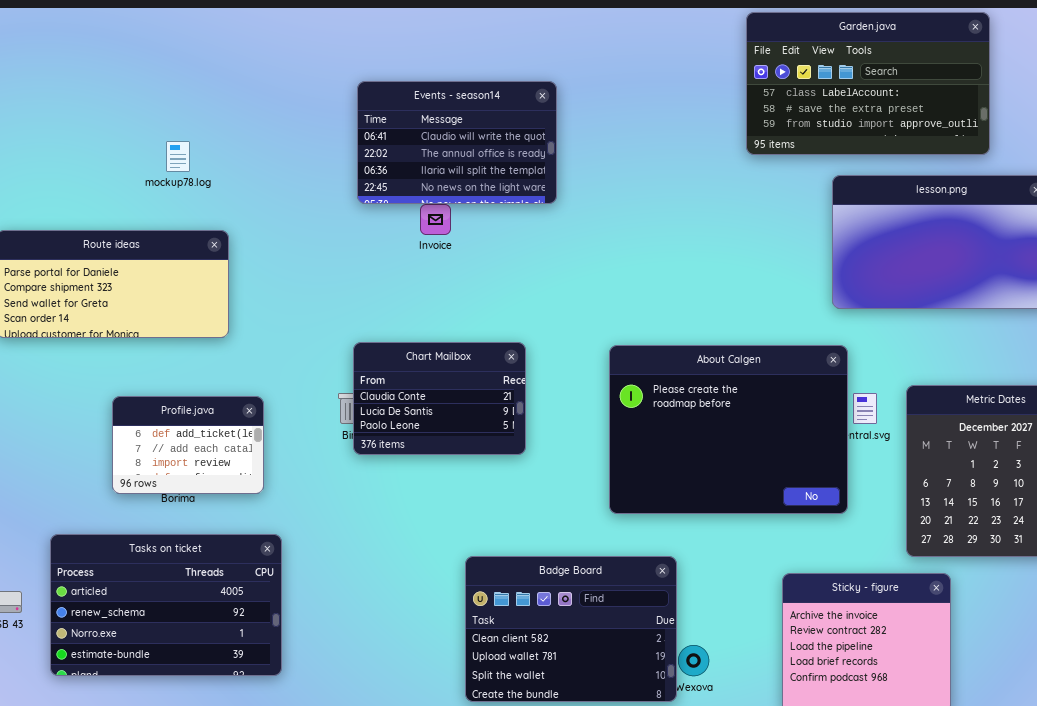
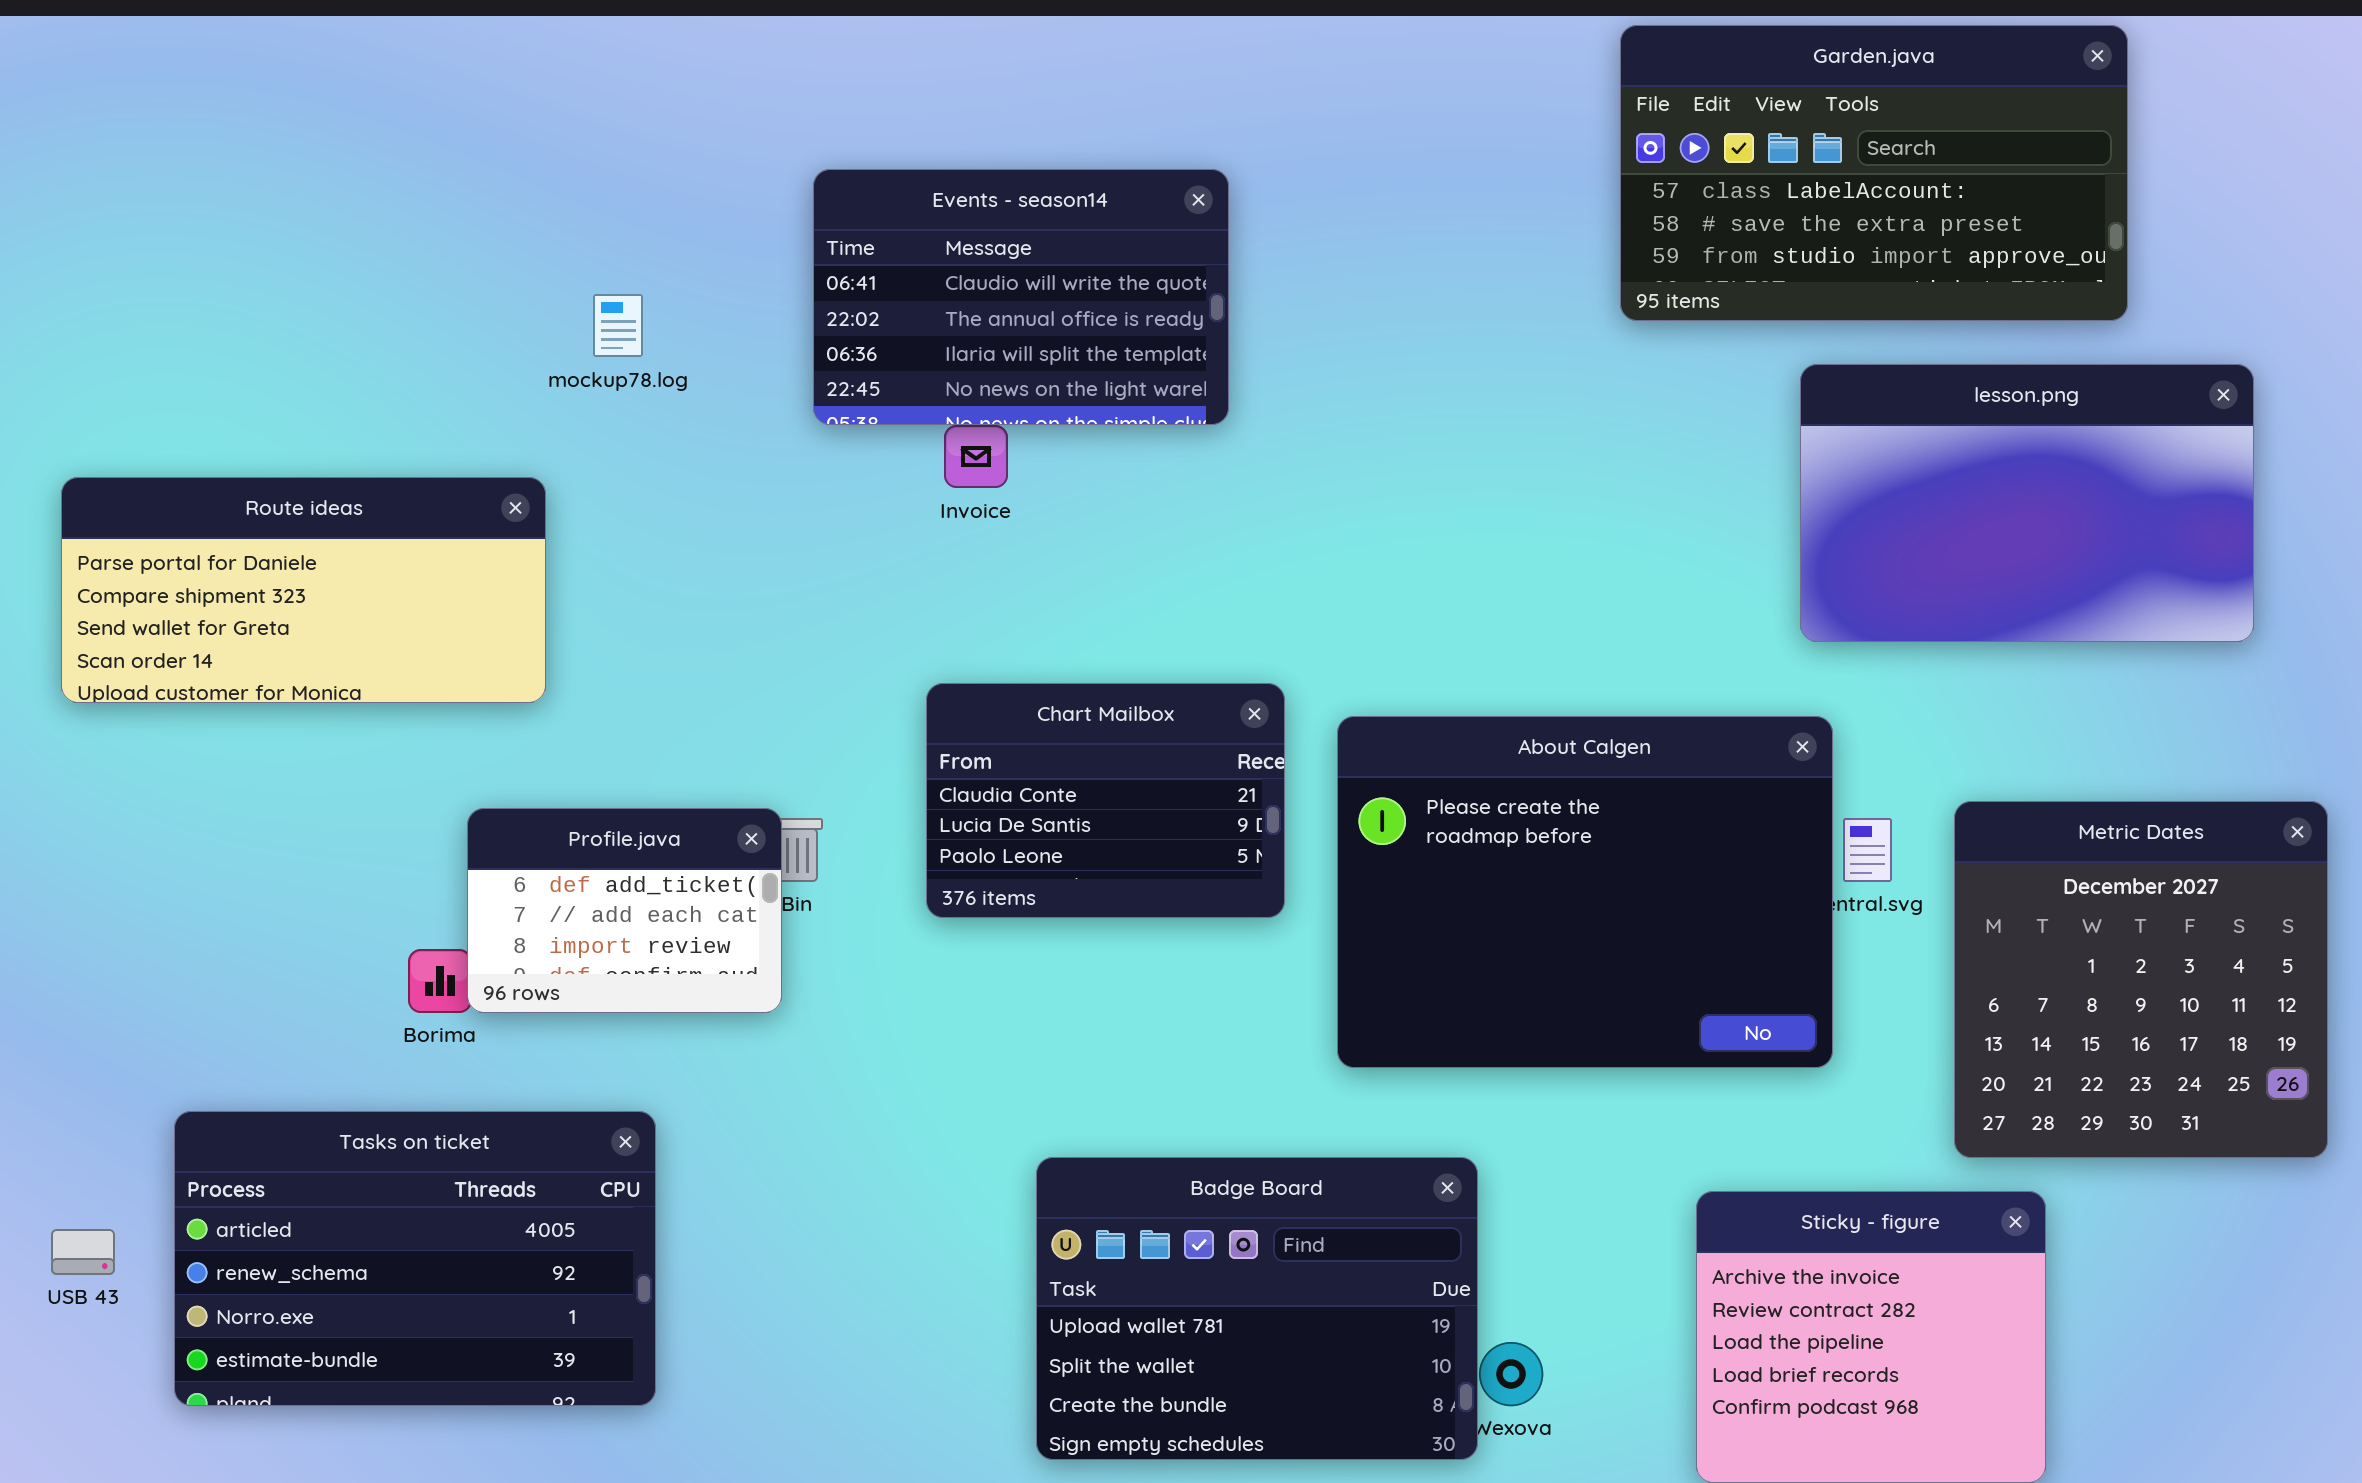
mockup78.log: [166,141,190,172] -> [593,294,643,357], moved
Chart Mailbox: [353,342,526,455] -> [926,683,1285,918], moved
Profile.java: [112,396,264,494] -> [467,808,782,1013], moved
Badge Board: [465,556,677,702] -> [1036,1157,1478,1460], scrolled down 1 row

